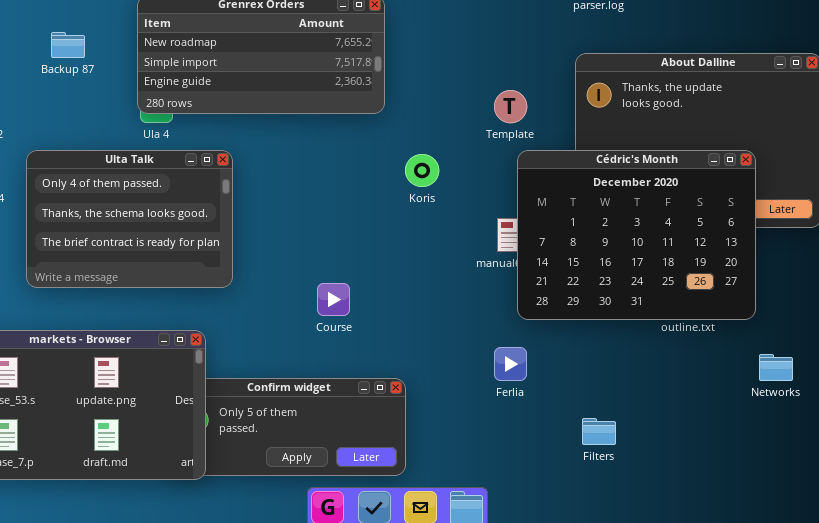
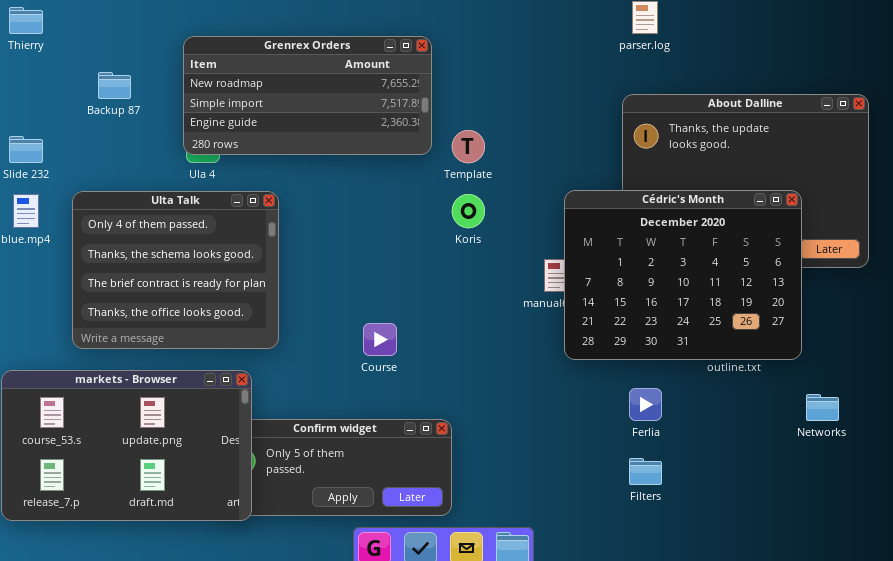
Template: [494,90,527,123] -> [452,130,485,163], moved
Ulta Talk: [26,150,233,288] -> [72,191,279,349], resized
Ferlia: [494,347,527,381] -> [629,388,662,421], moved

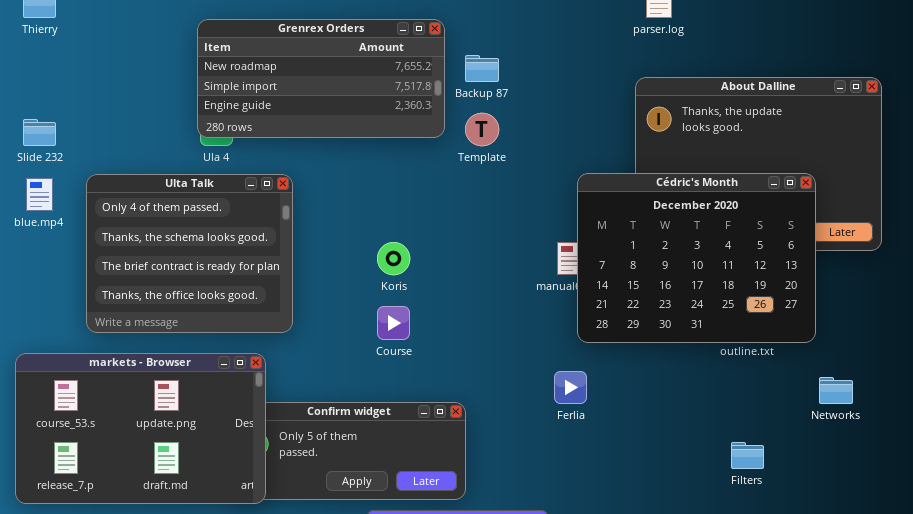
Backup 87: [98,72,131,99] -> [465,55,499,82], moved
Koris: [452,194,485,228] -> [377,242,410,275], moved
Ferlia: [629,388,662,421] -> [554,371,587,404], moved
Filters: [629,458,662,485] -> [731,442,764,469], moved

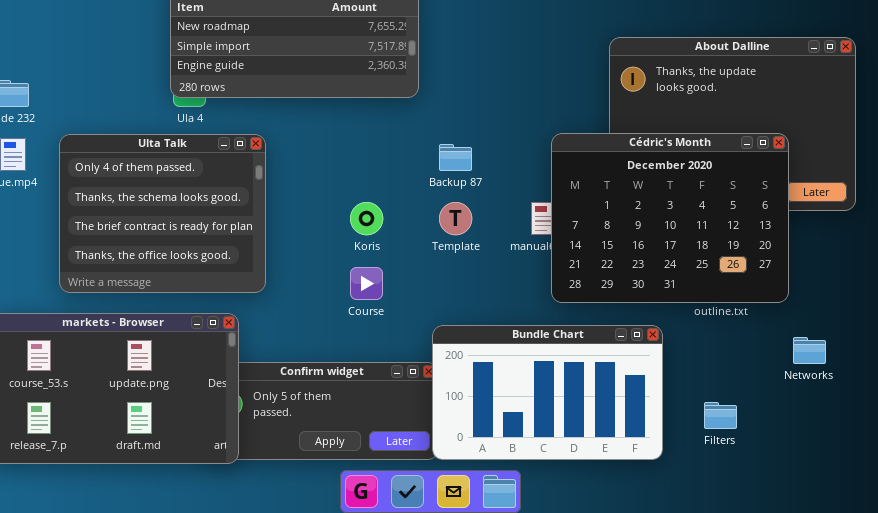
Backup 87: [465,55,499,82] -> [439,144,472,171], moved
Template: [465,113,499,146] -> [439,202,472,235], moved
Bundle Chart: none -> [432,325,663,460], opened

